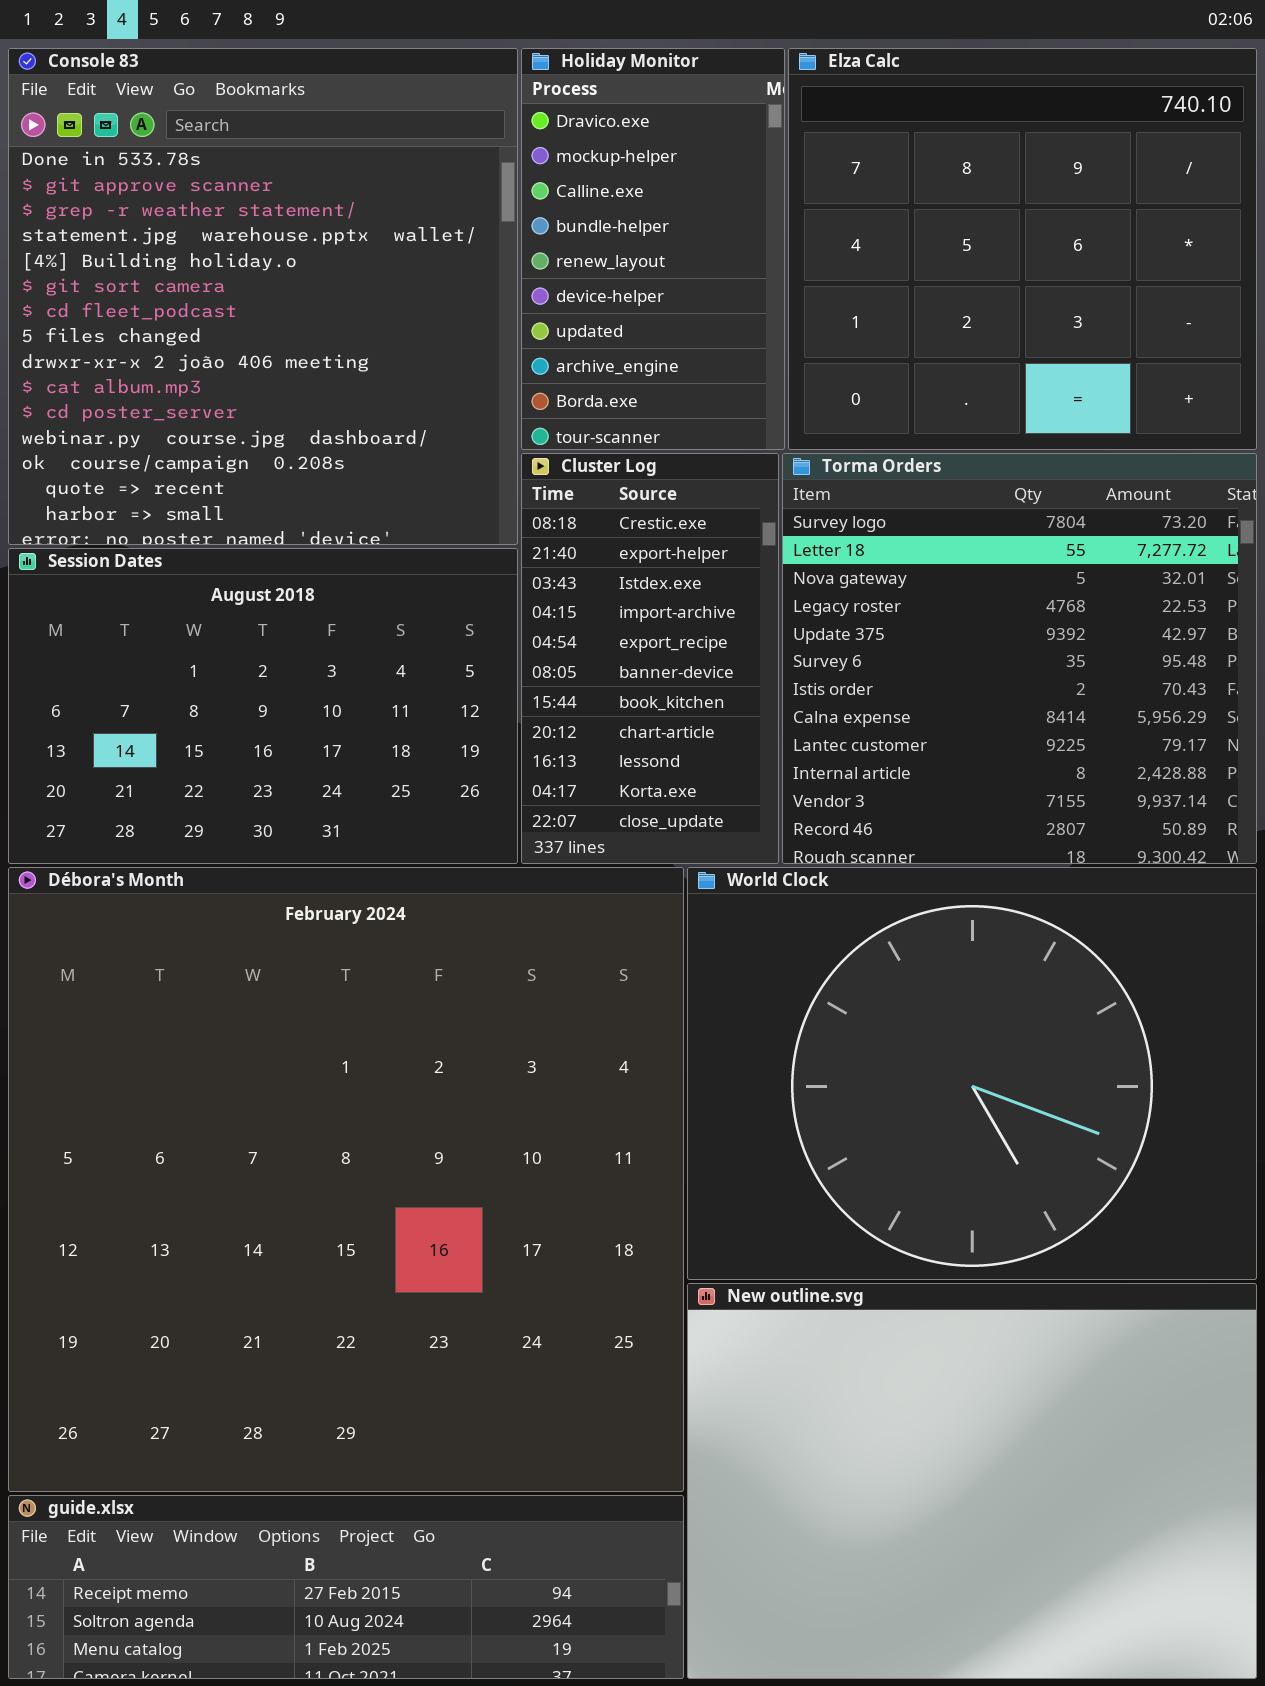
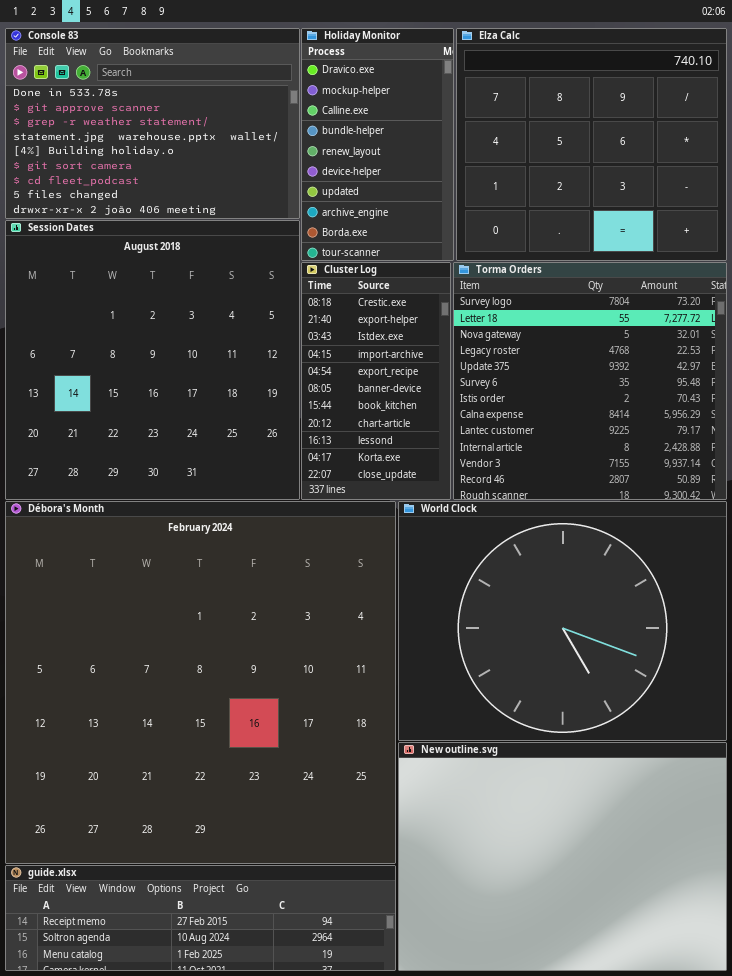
Console 83: [8,48,518,545] -> [5,28,300,219], resized
Session Dates: [8,548,518,864] -> [5,220,300,500], resized

